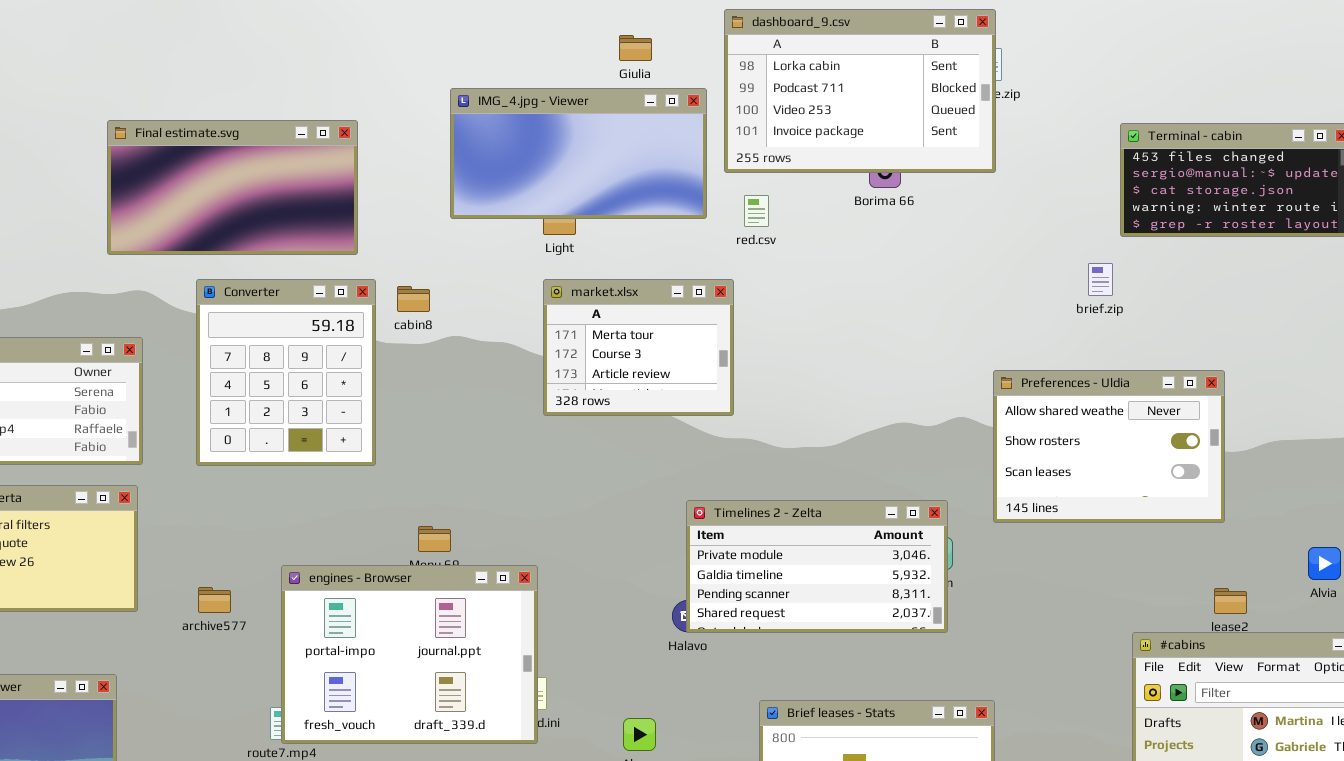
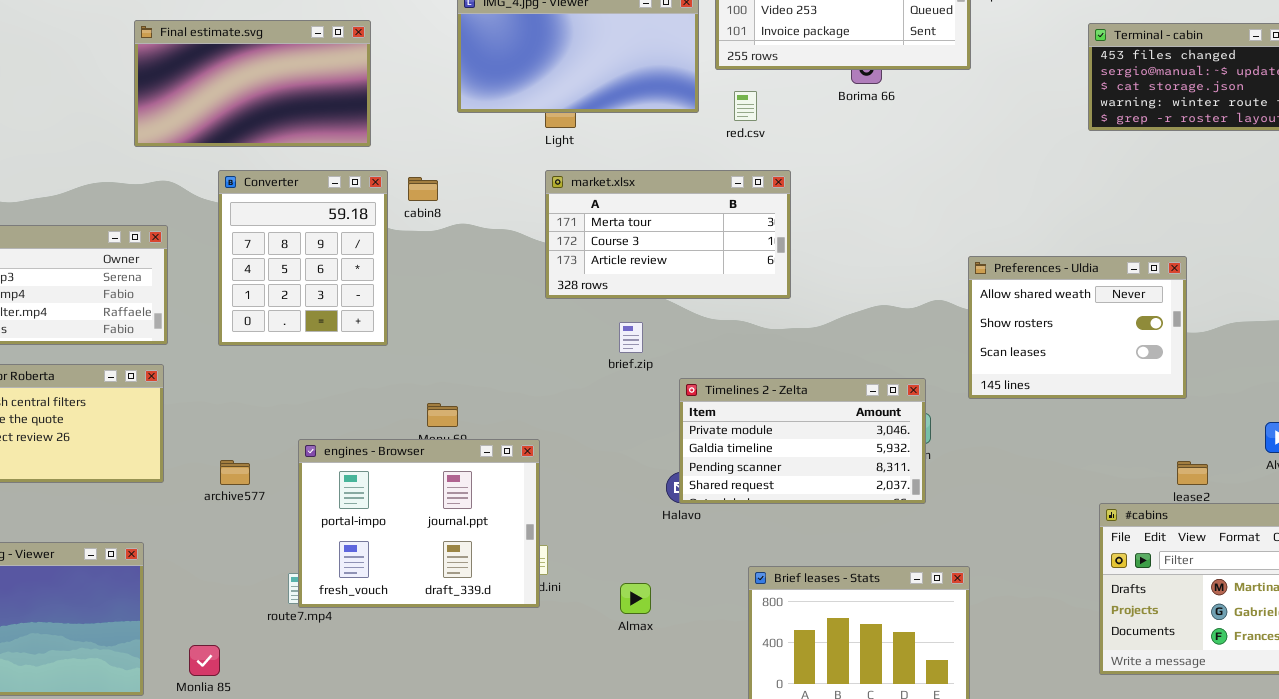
brief.zip: [1088,263,1113,296] -> [619,322,643,353], moved
market.xlsx: [543,279,734,416] -> [545,170,791,299], resized

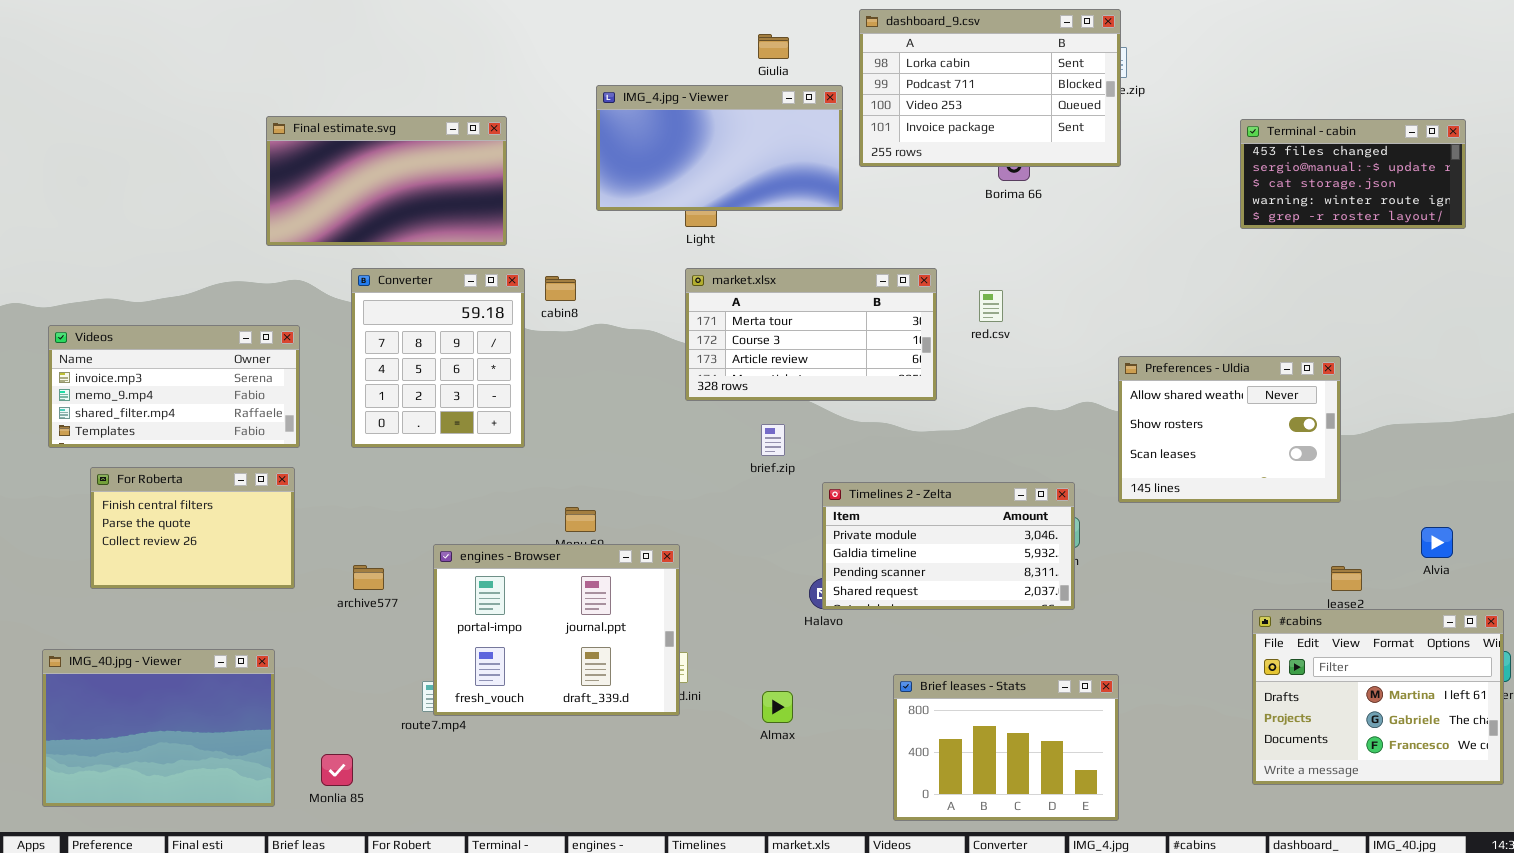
red.csv: [734,91,757,121] -> [979,290,1003,322], moved

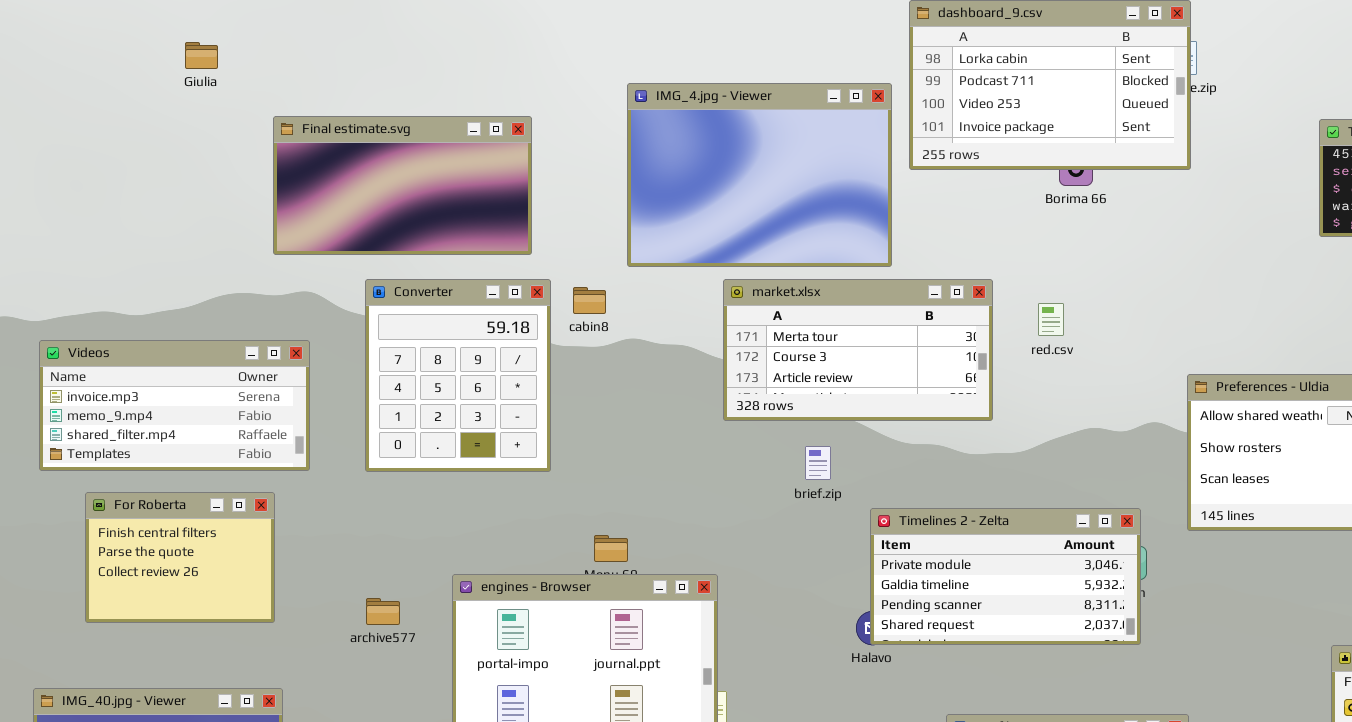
Giulia: [758,34,789,59] -> [185,42,218,69], moved
IMG_4.jpg - Viewer: [596,85,843,211] -> [627,83,892,267], resized
For Roberta: [90,467,295,589] -> [85,492,275,623], resized

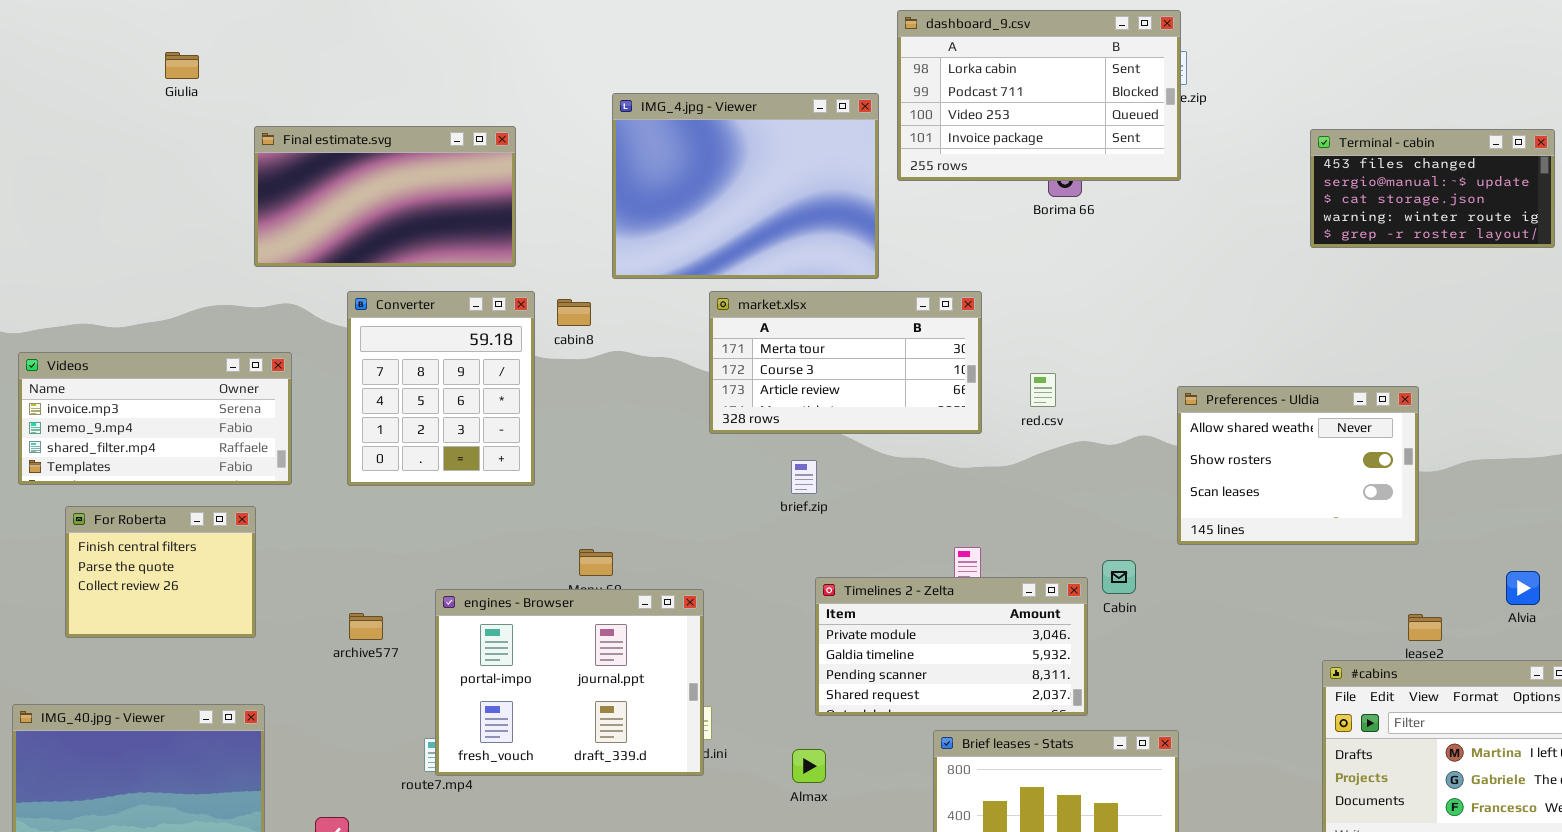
red.csv: [1038,303,1064,336] -> [1030,373,1056,407], moved
Timelines 2 - Zelta: [870,508,1141,645] -> [815,577,1088,716], moved

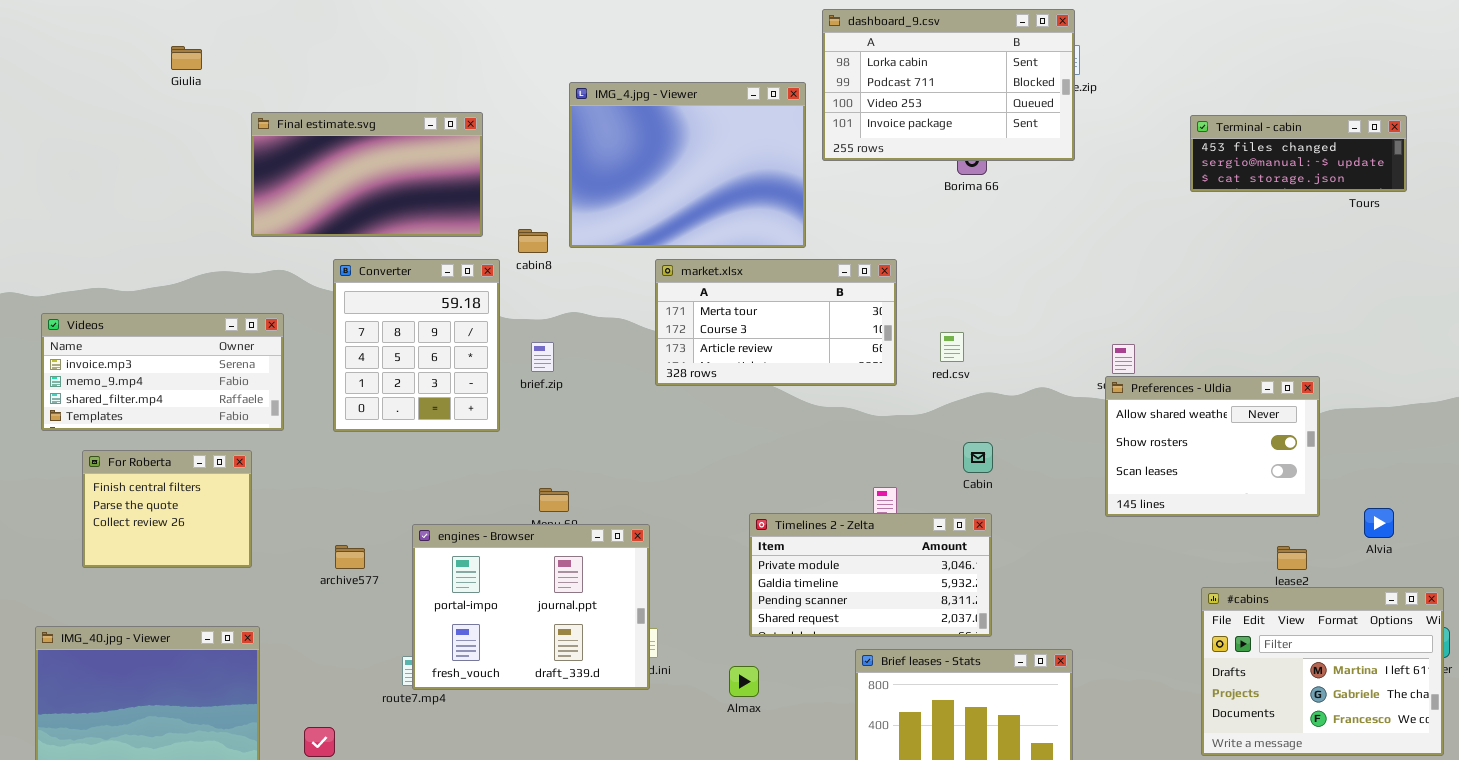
Terminal - cabin: [1310,129,1555,248] -> [1190,115,1407,192], resized
cabin8: [557,299,591,326] -> [518,229,548,253], moved
Preferences - Uldia: [1177,386,1419,545] -> [1105,376,1320,517], moved
brief.zip: [791,460,817,494] -> [531,342,554,372], moved
Cabin: [1102,560,1136,594] -> [963,442,993,473], moved

